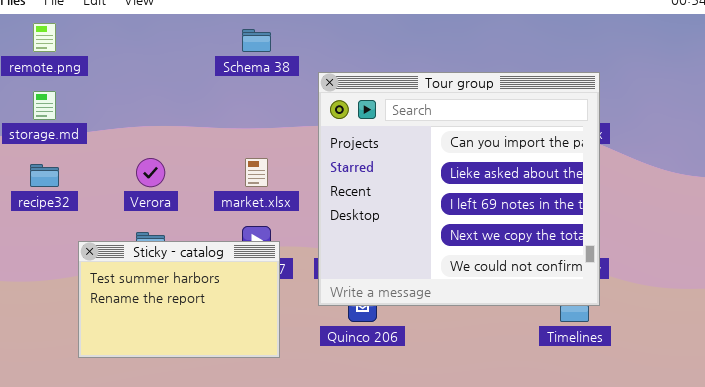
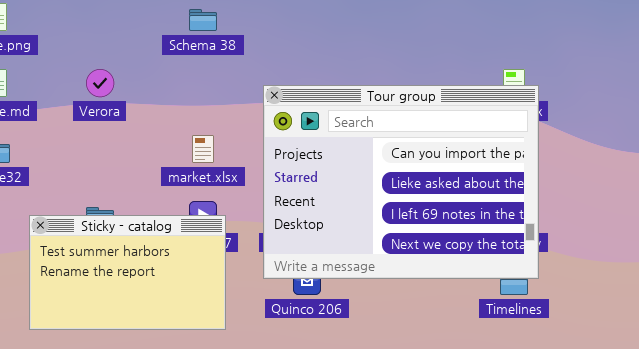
Tour group: [318,72,600,306] -> [263,85,539,279], resized
Verora: [136,158,165,187] -> [86,69,114,97], moved

